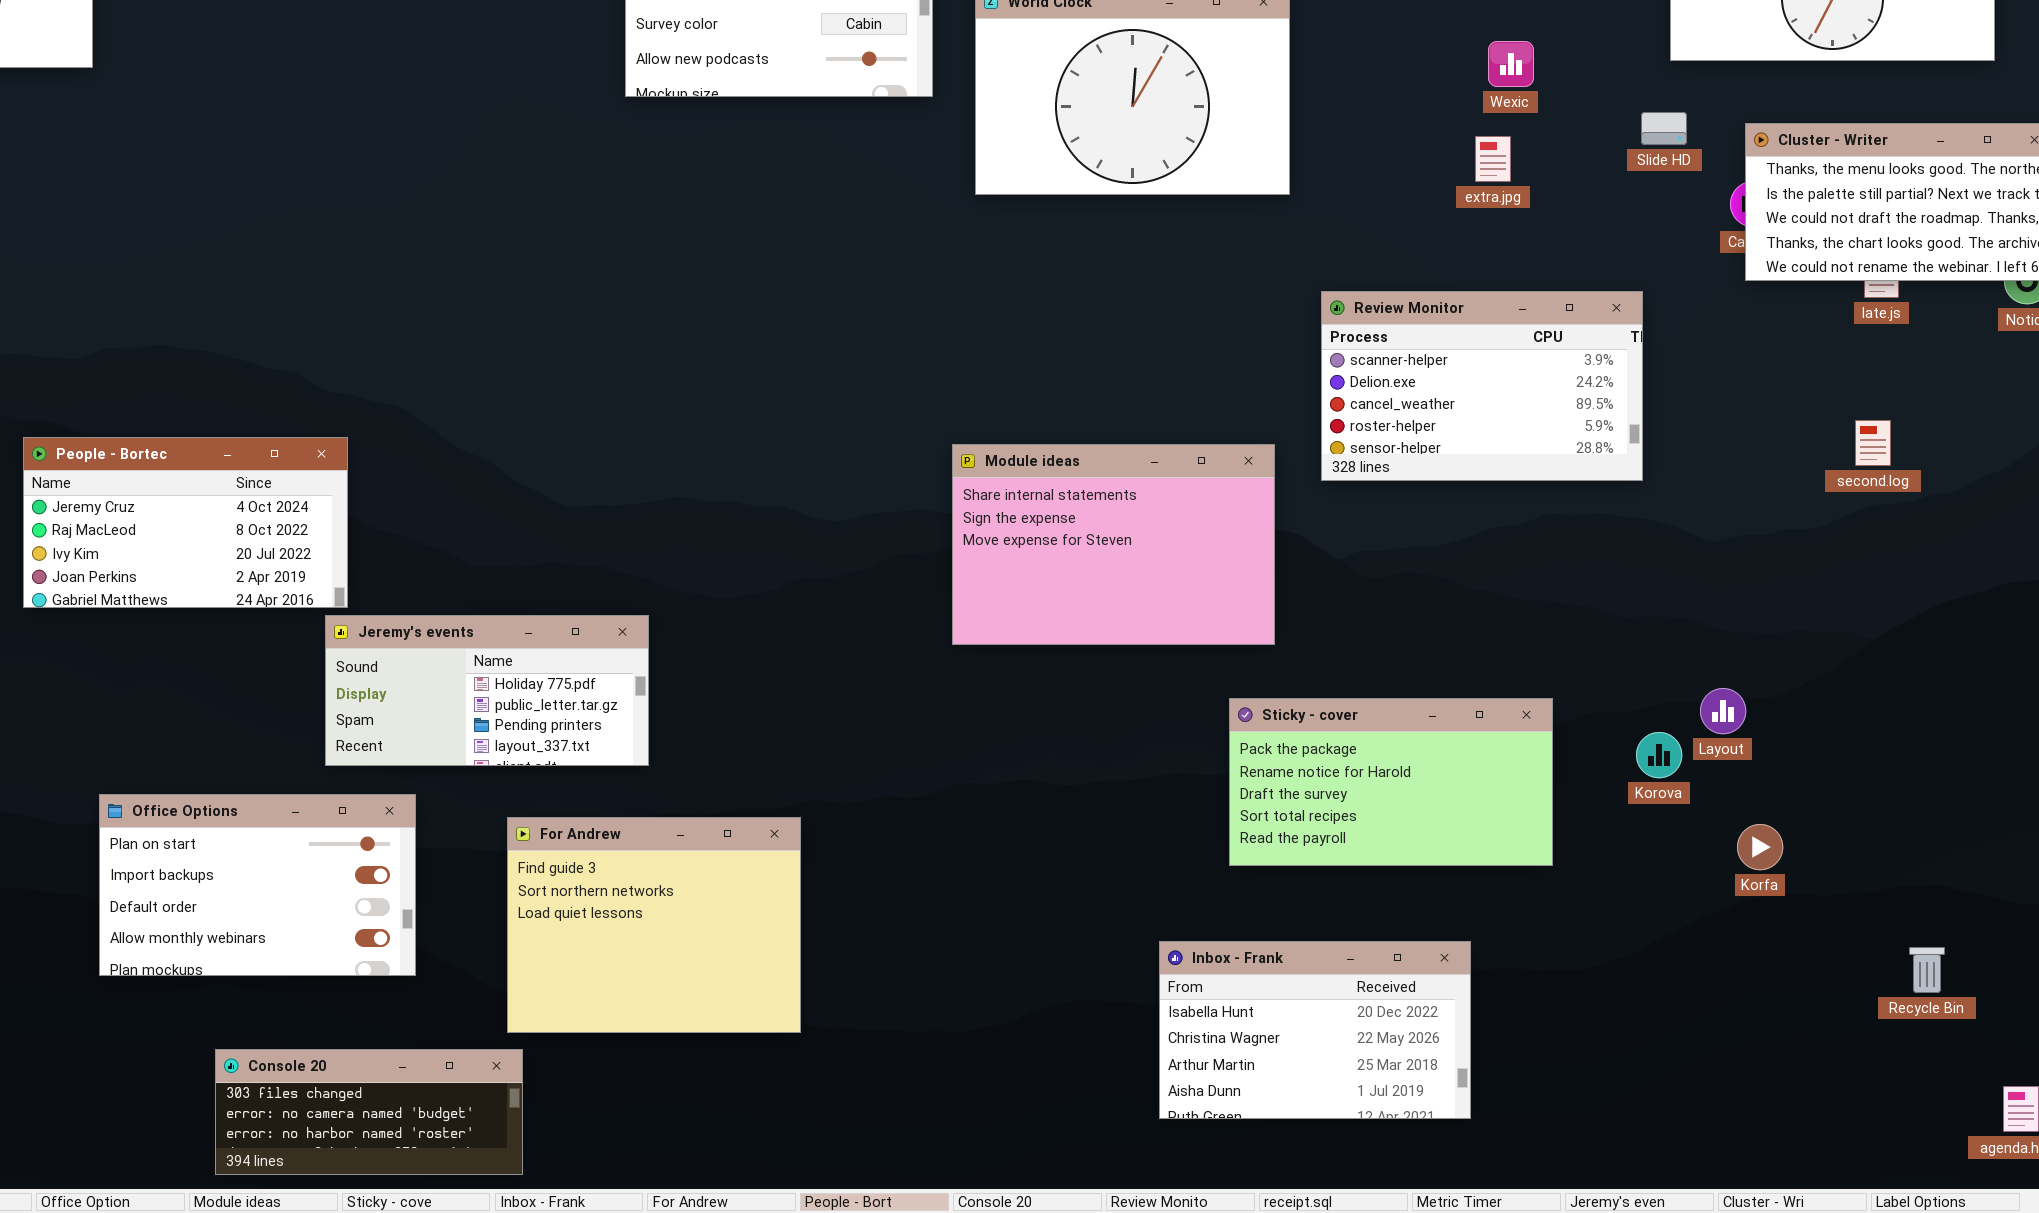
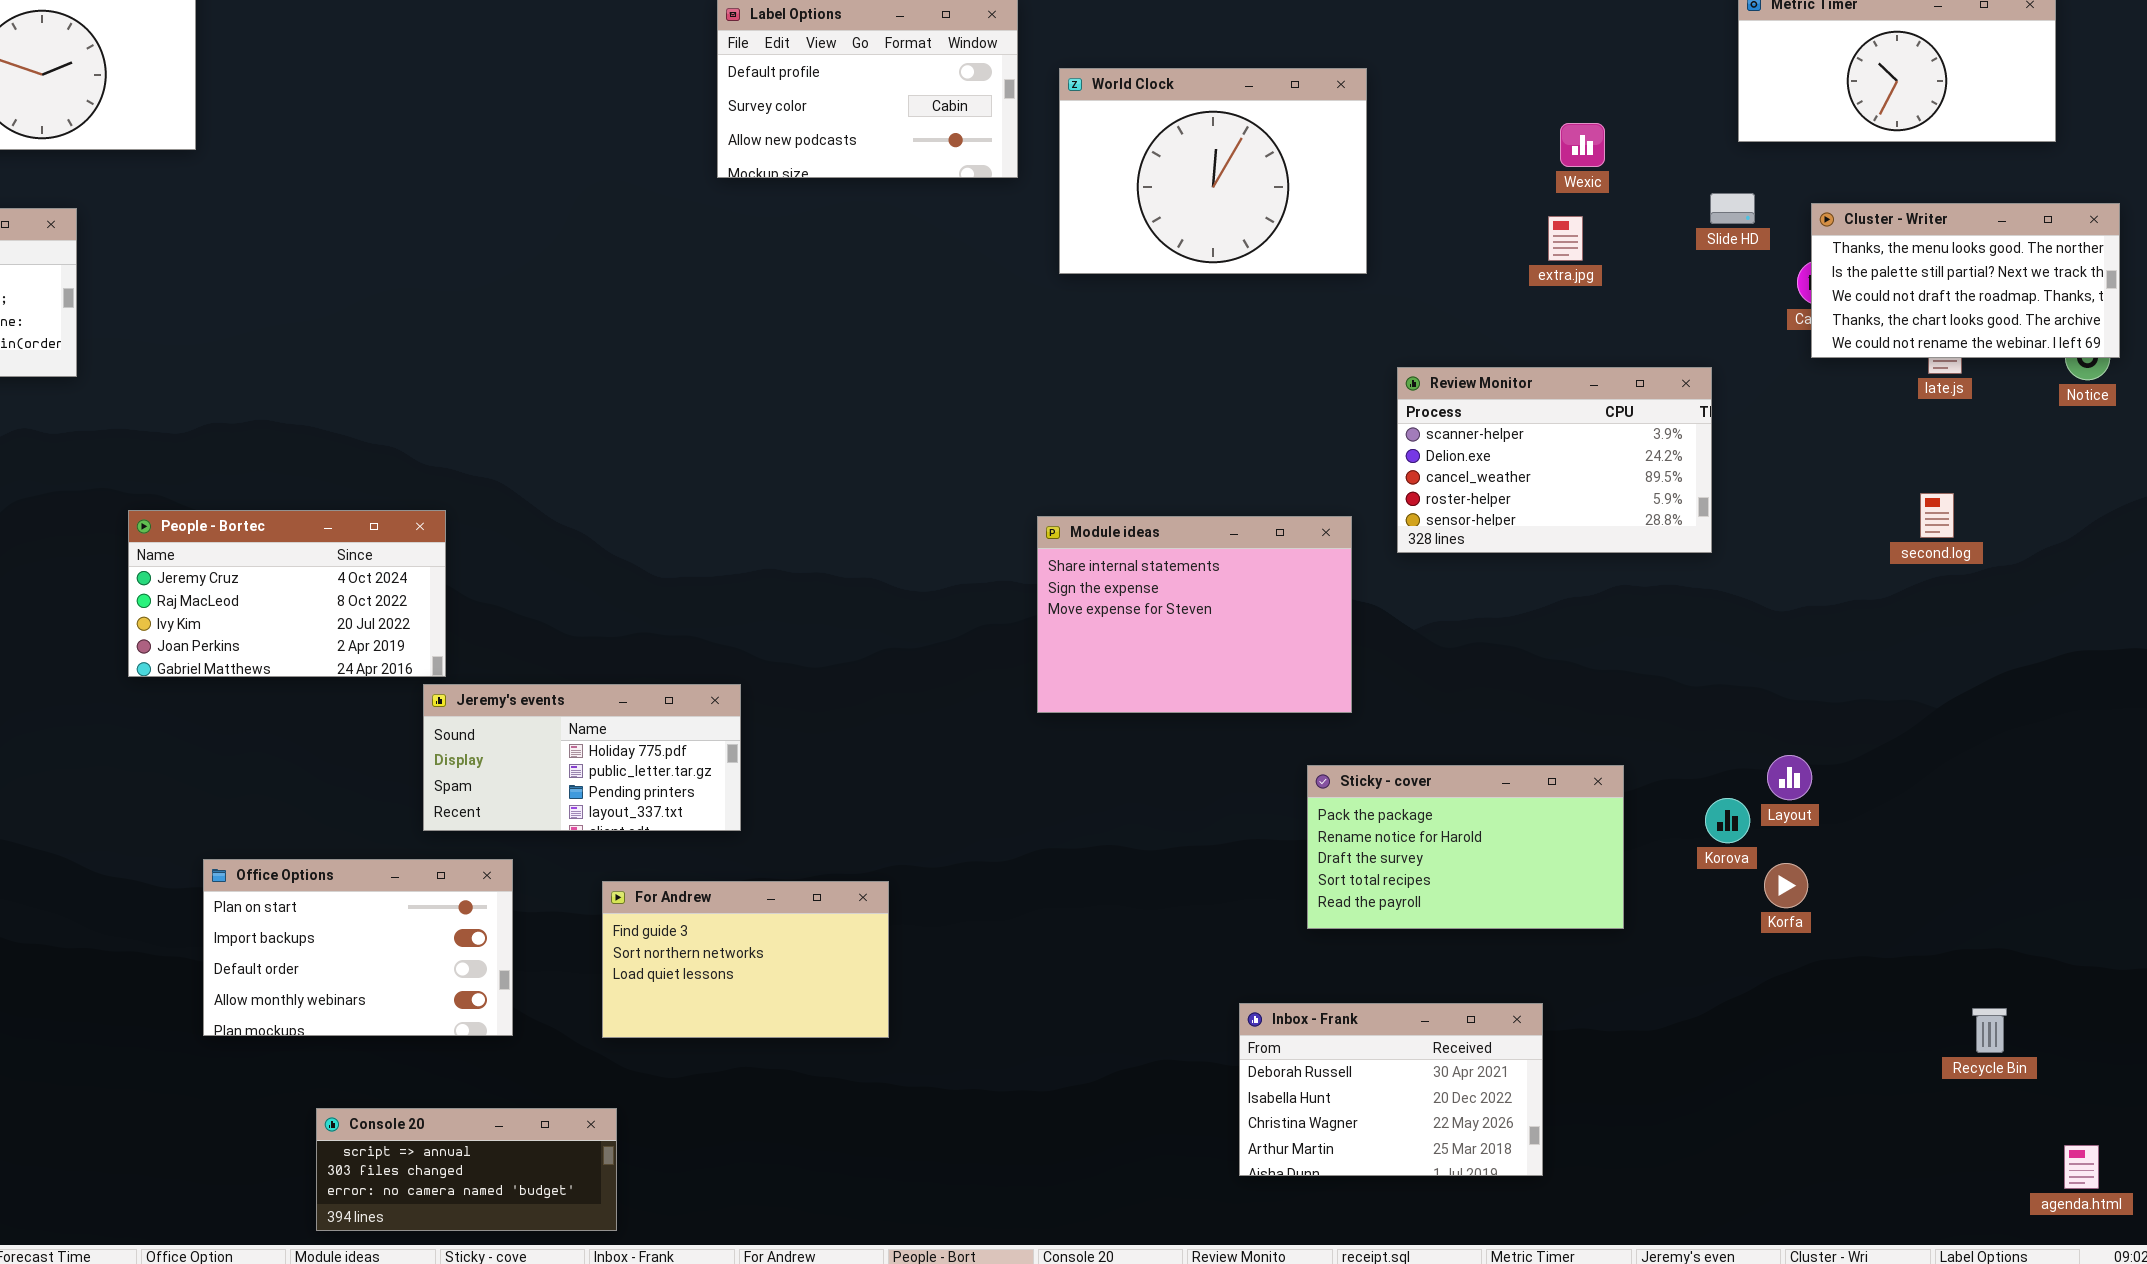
For Andrew: [507,817,801,1033] -> [602,881,889,1038], resized
Korfa: [1737,824,1783,870] -> [1764,863,1808,908], moved
Inbox - Frank: [1159,941,1471,1119] -> [1239,1003,1543,1176], scrolled up 1 row
Console 20: [215,1049,523,1175] -> [316,1108,617,1231], scrolled up 1 row

